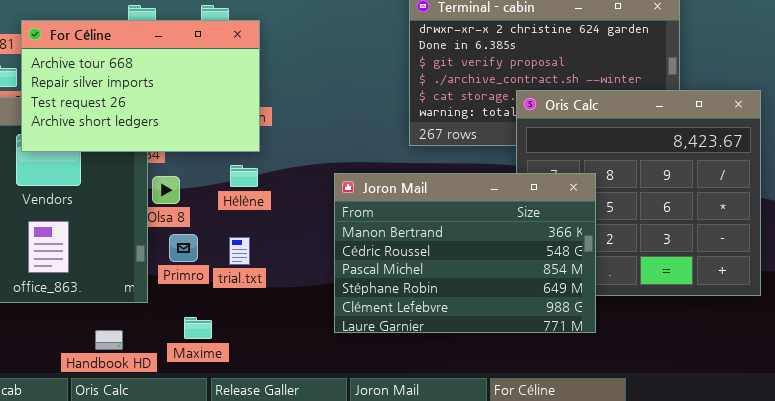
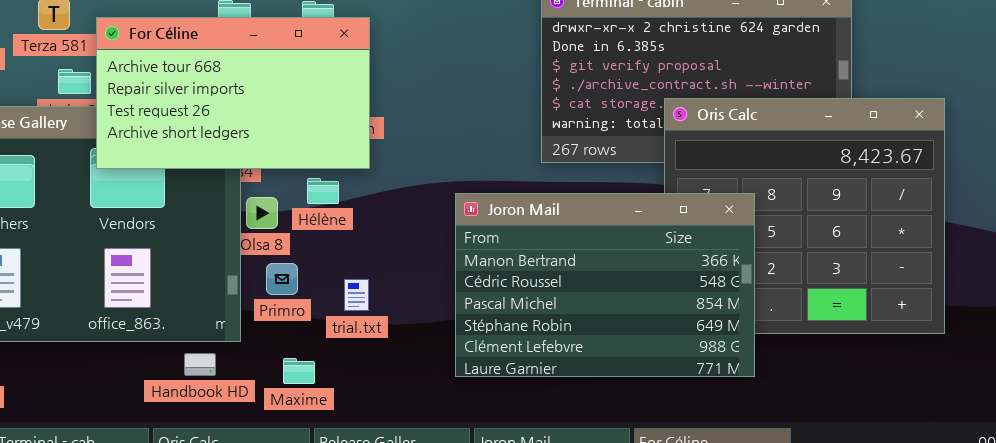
Hélène: [230,165,258,187] -> [307,178,339,204], moved
trial.txt: [229,237,250,265] -> [344,279,369,311], moved
Handbook HD: [95,330,123,350] -> [184,353,216,376], moved

